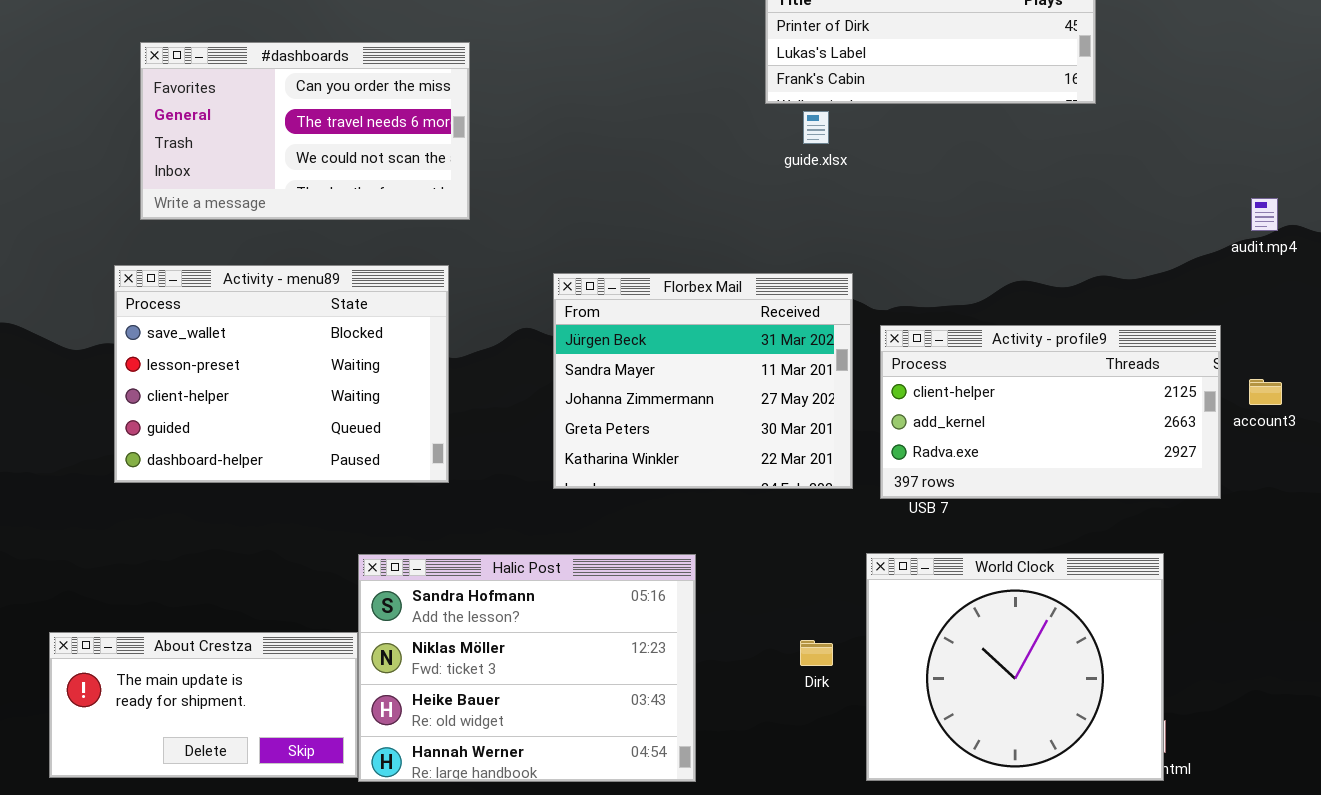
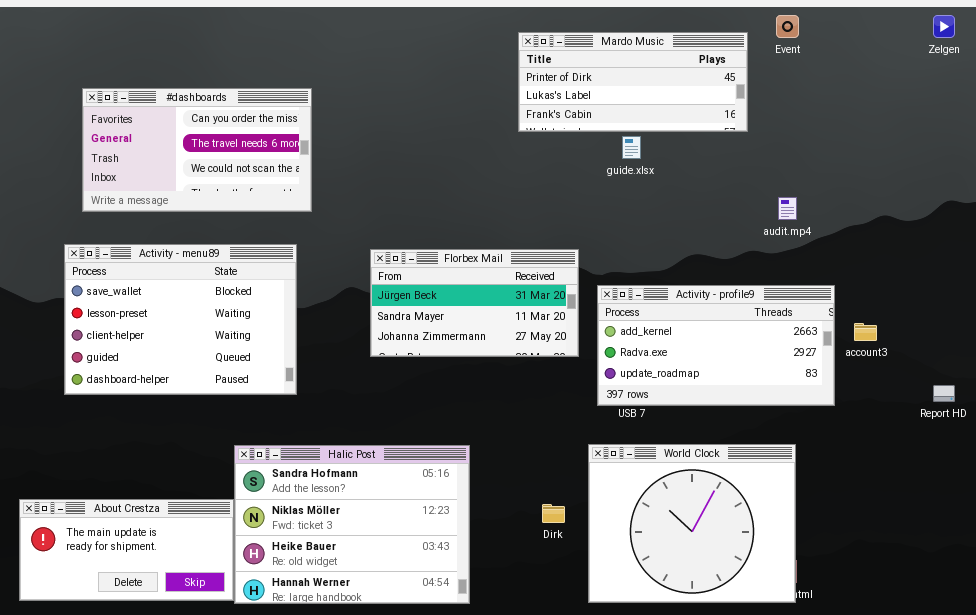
guide.xlsx: [803,111,829,144] -> [622,136,641,159], moved
audit.mp4: [1251,198,1278,231] -> [778,197,797,220], moved
Florbex Mail: [553,273,853,489] -> [370,249,579,357], resized
Activity - profile9: [880,325,1221,499] -> [597,285,835,406], scrolled down 1 row

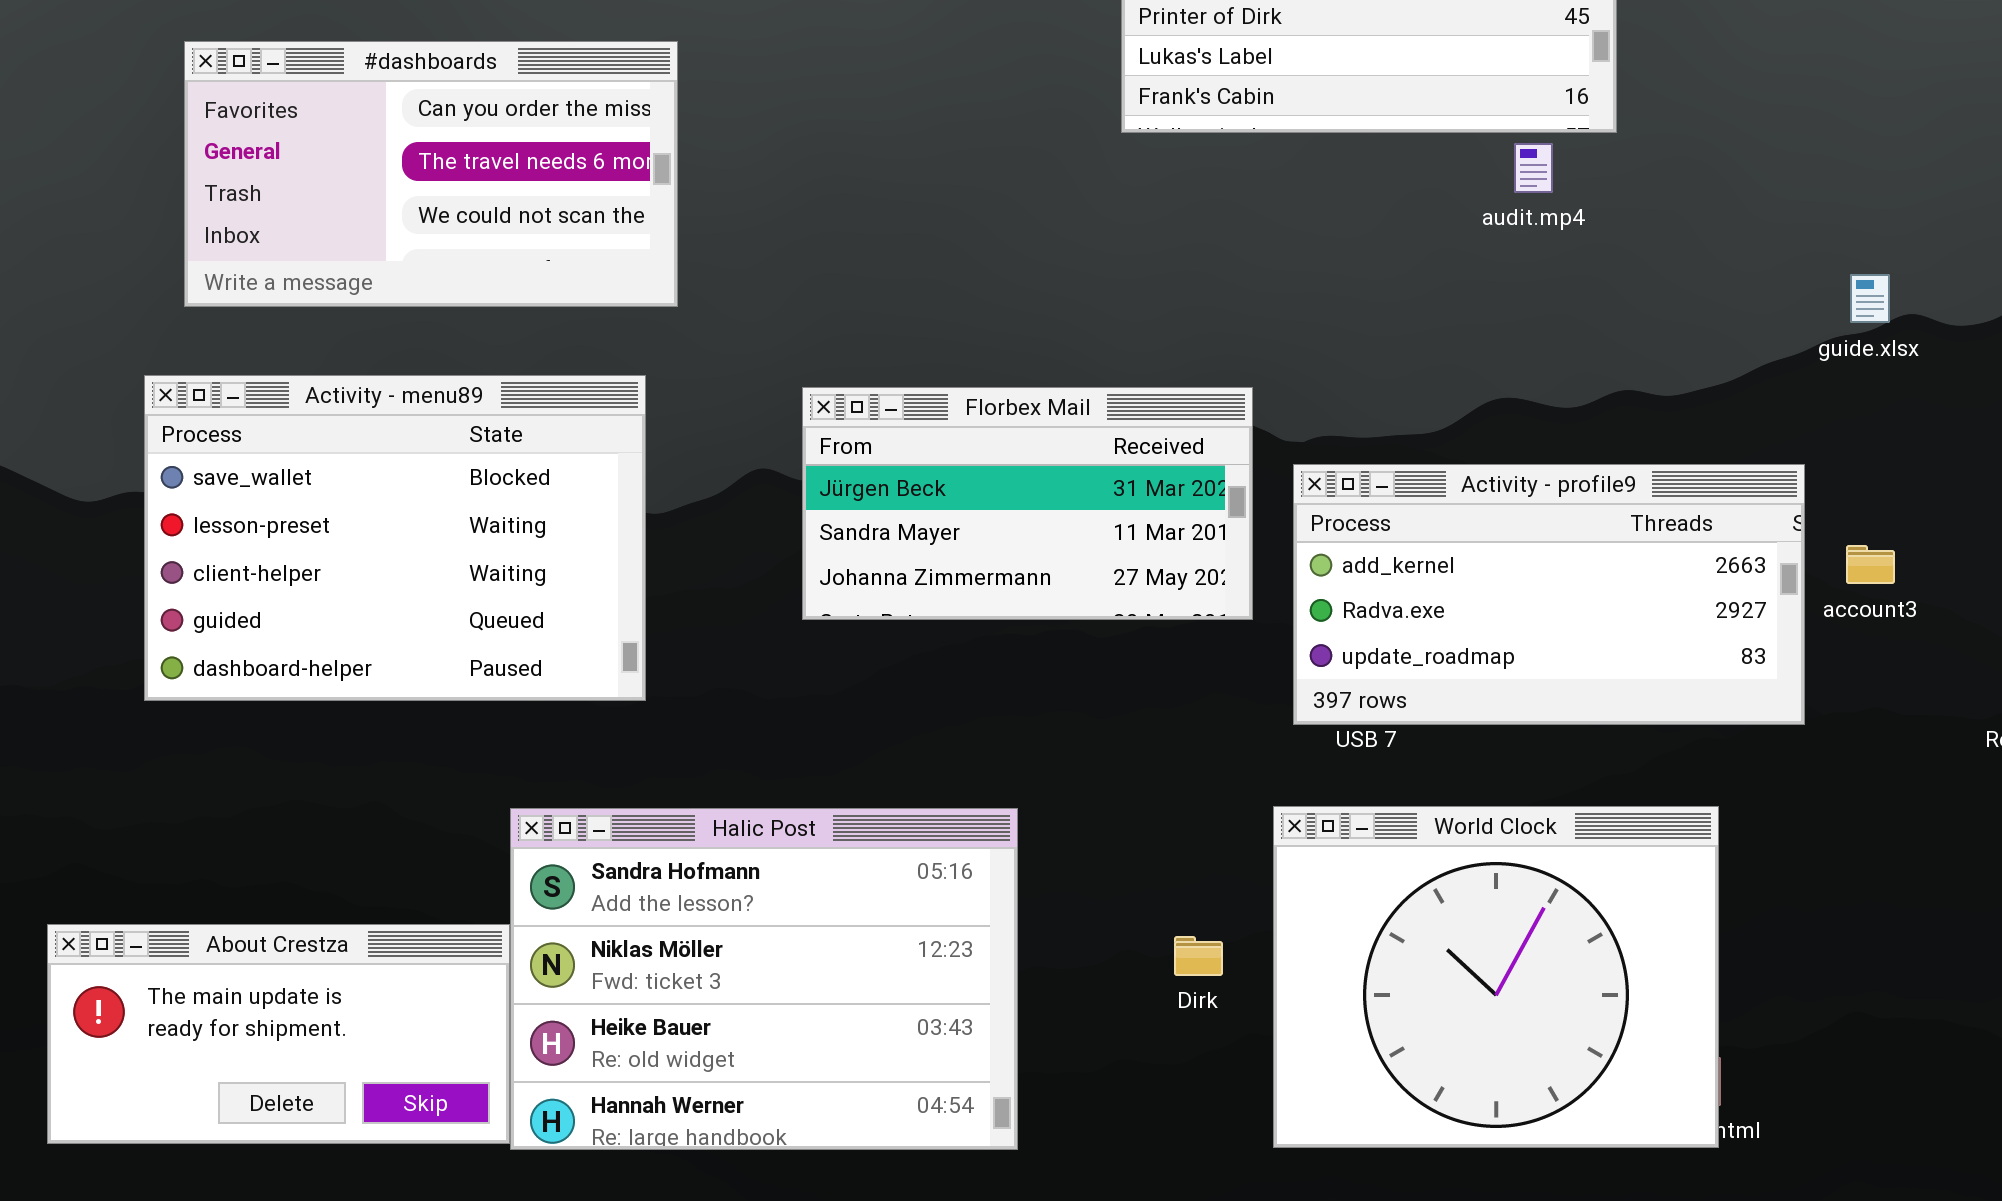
guide.xlsx: [622,136,641,159] -> [1850,274,1890,323], moved
audit.mp4: [778,197,797,220] -> [1514,143,1553,193], moved

